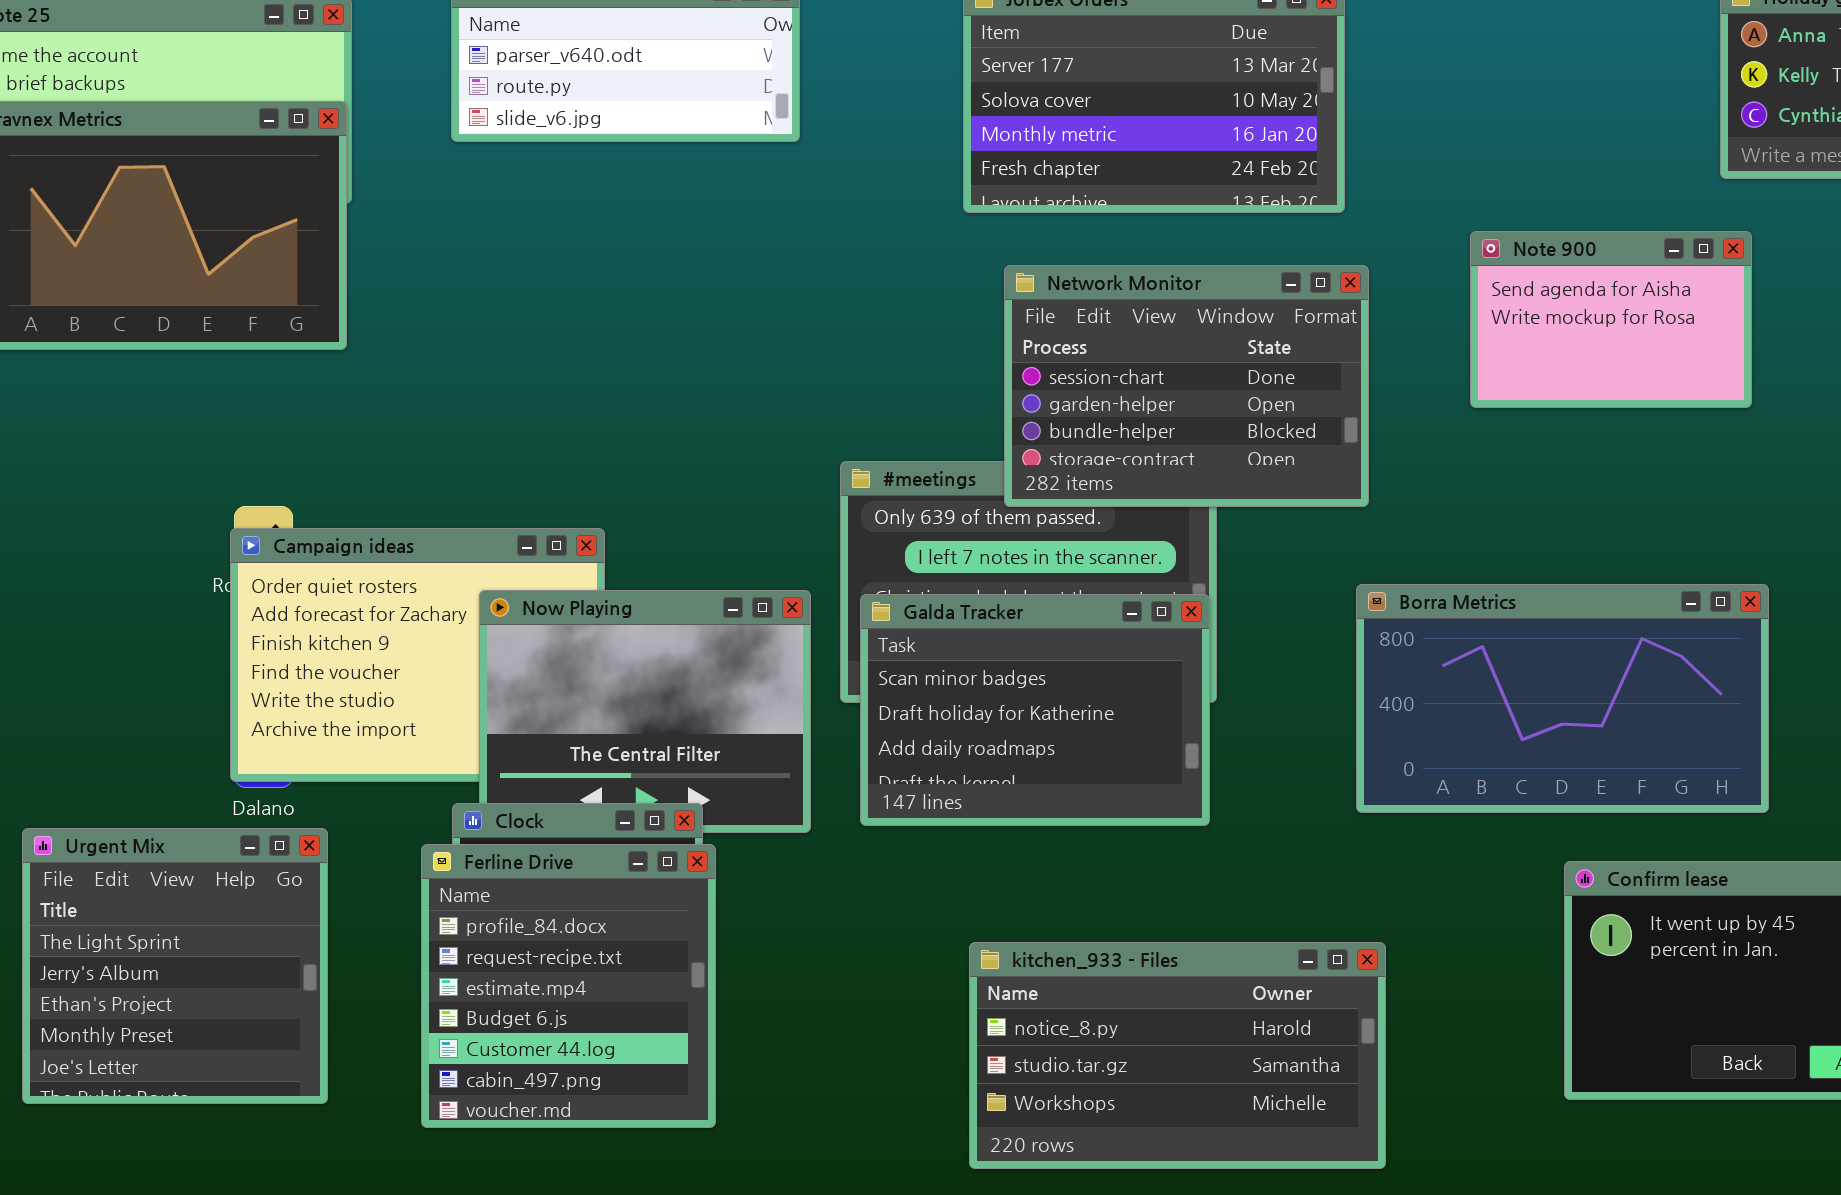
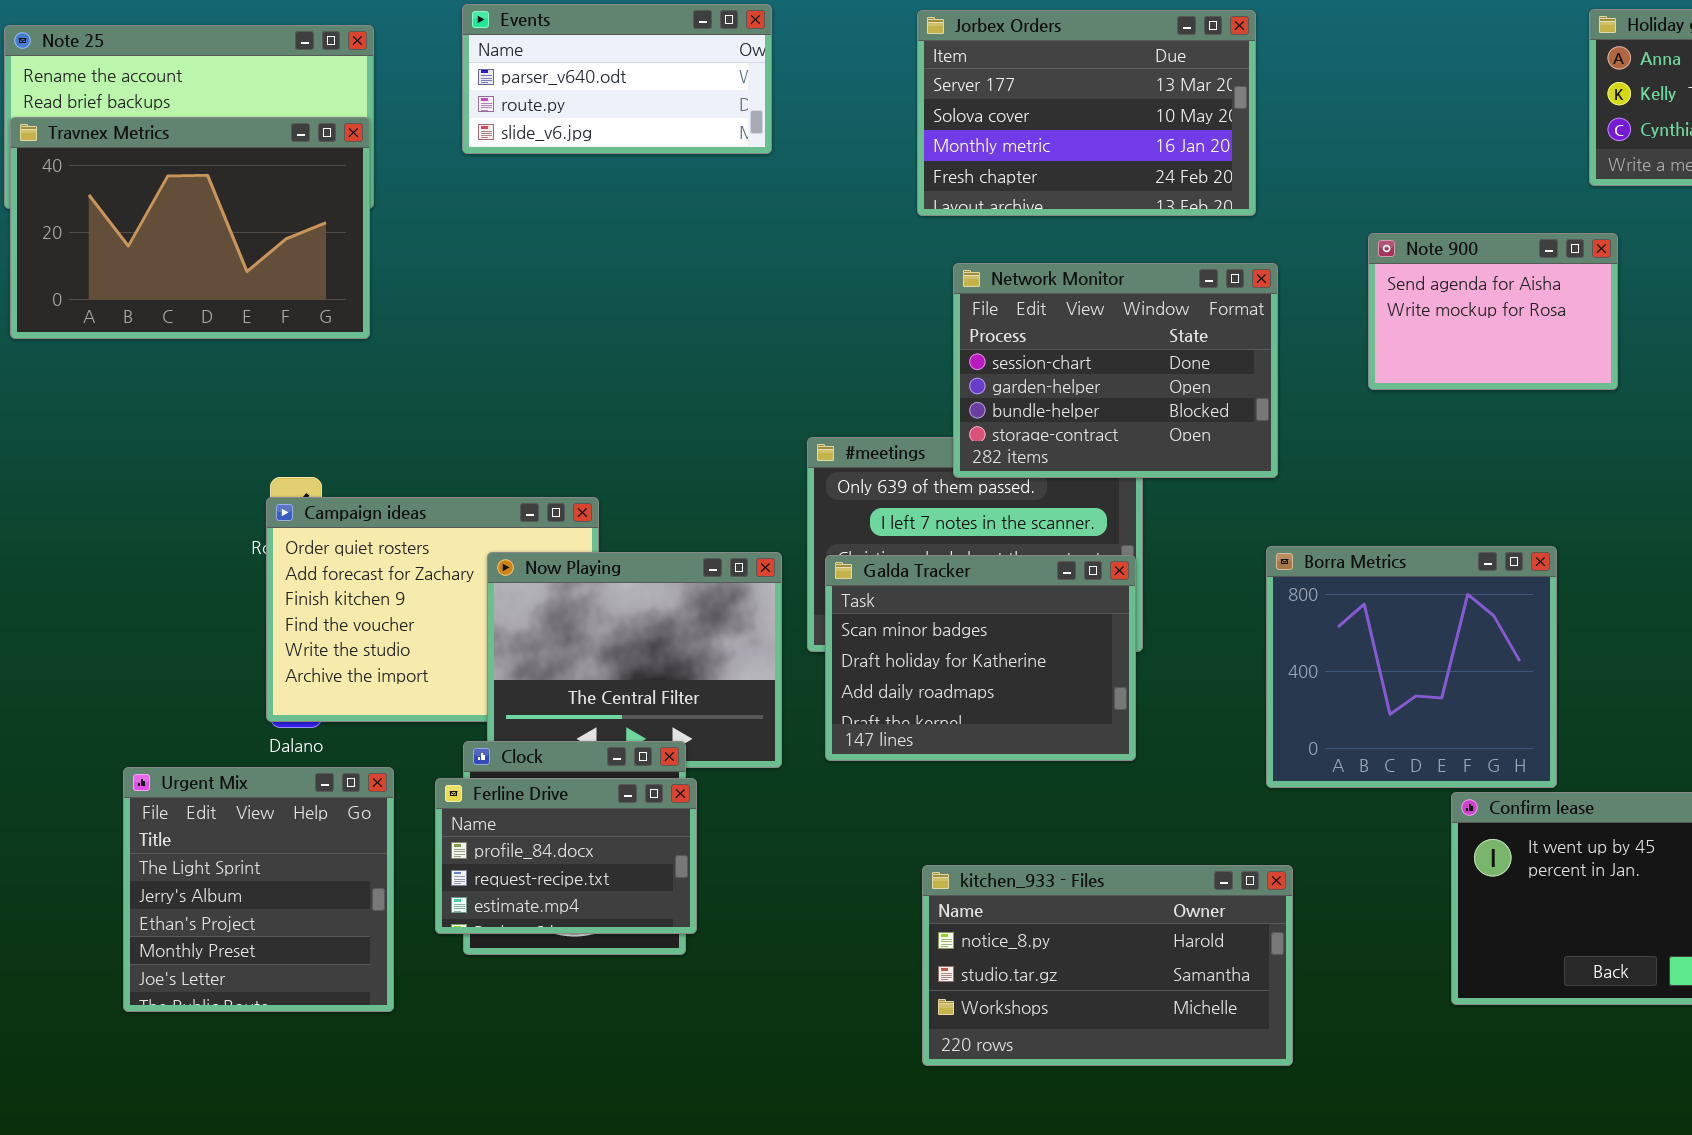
Borra Metrics: [1356,584,1769,813] -> [1266,546,1557,788], resized
Urgent Mix: [22,828,328,1104] -> [123,767,394,1012], moved
Ferline Drive: [421,844,716,1128] -> [435,778,697,934], resized

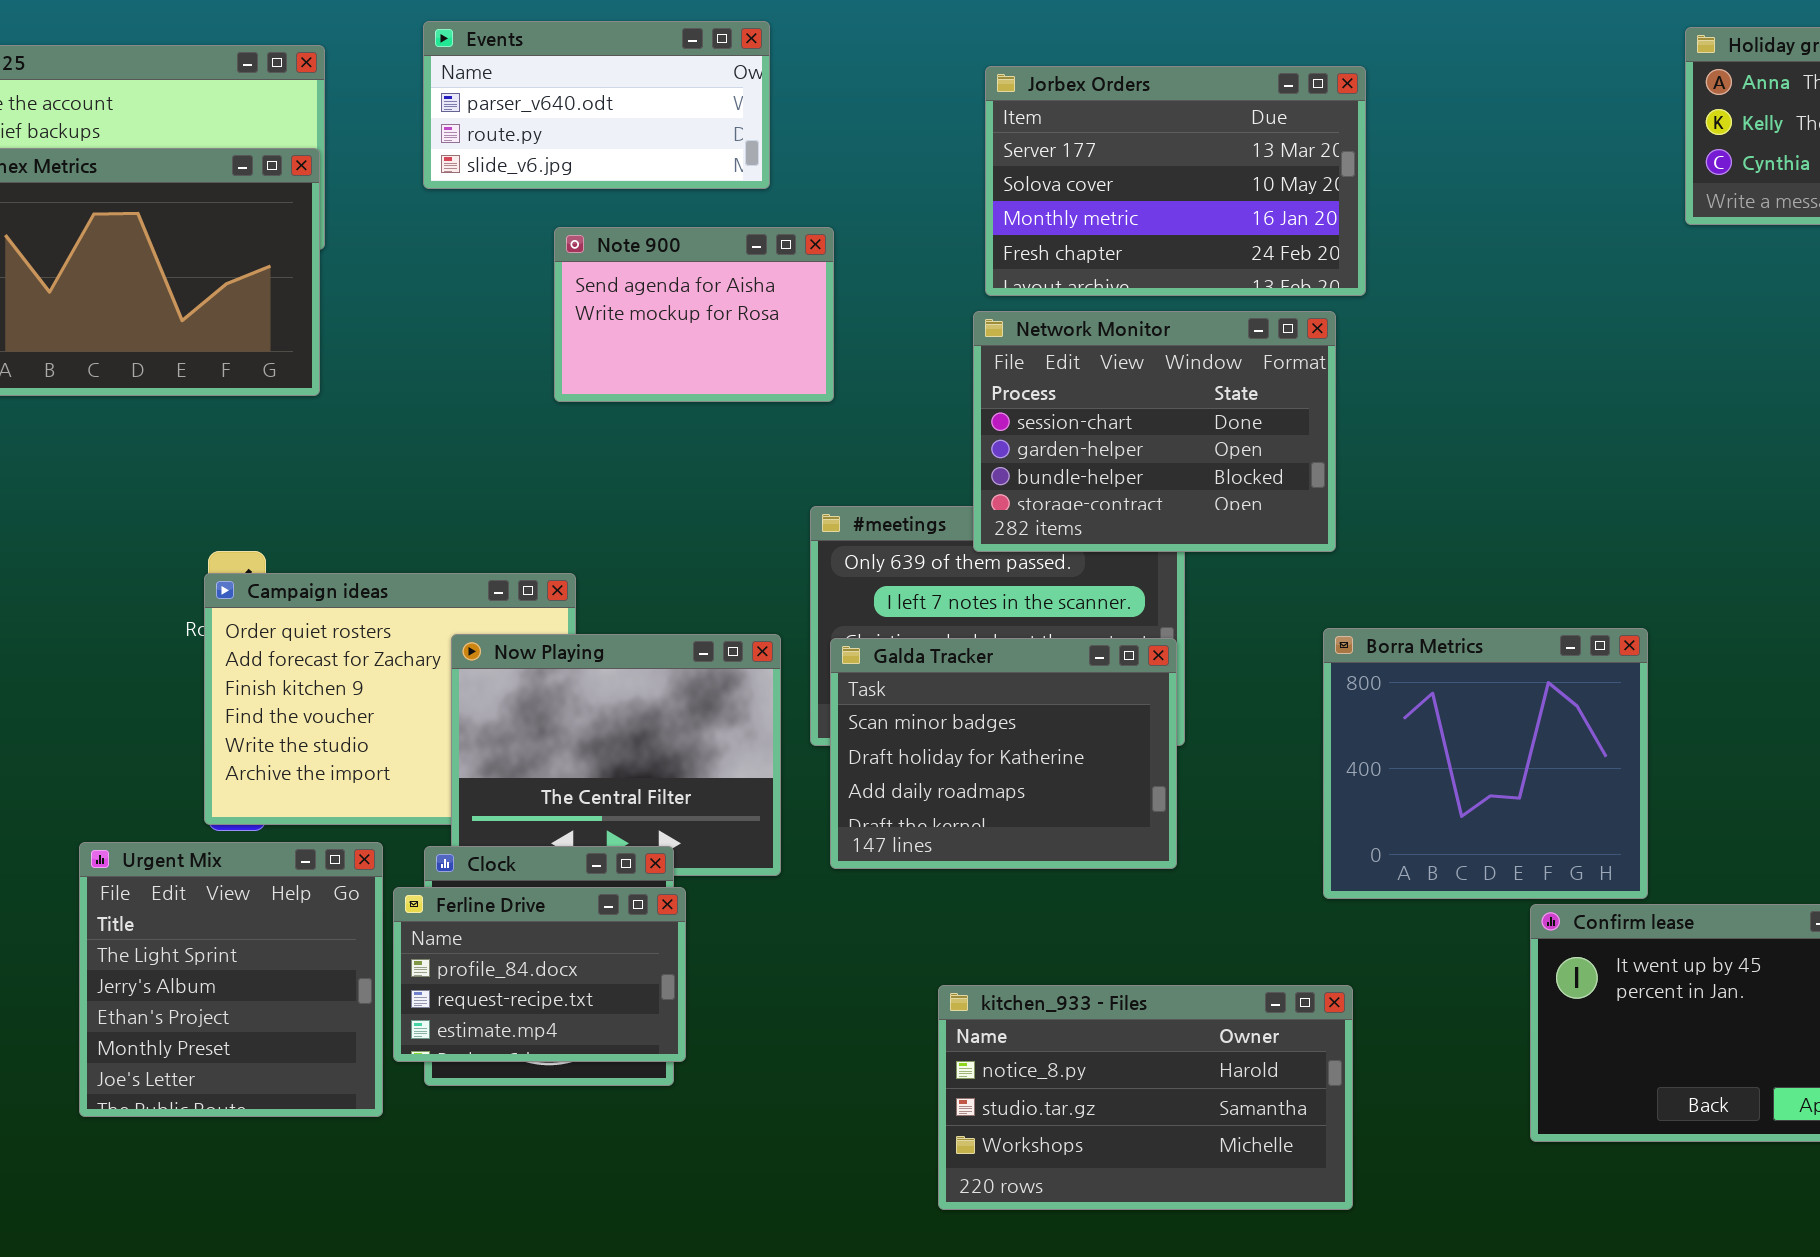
Jorbex Orders: [917,10,1256,216] -> [985,66,1366,296], moved
Note 900: [1368,233,1618,390] -> [554,227,834,402], moved
Urgent Mix: [123,767,394,1012] -> [79,842,383,1117], moved

